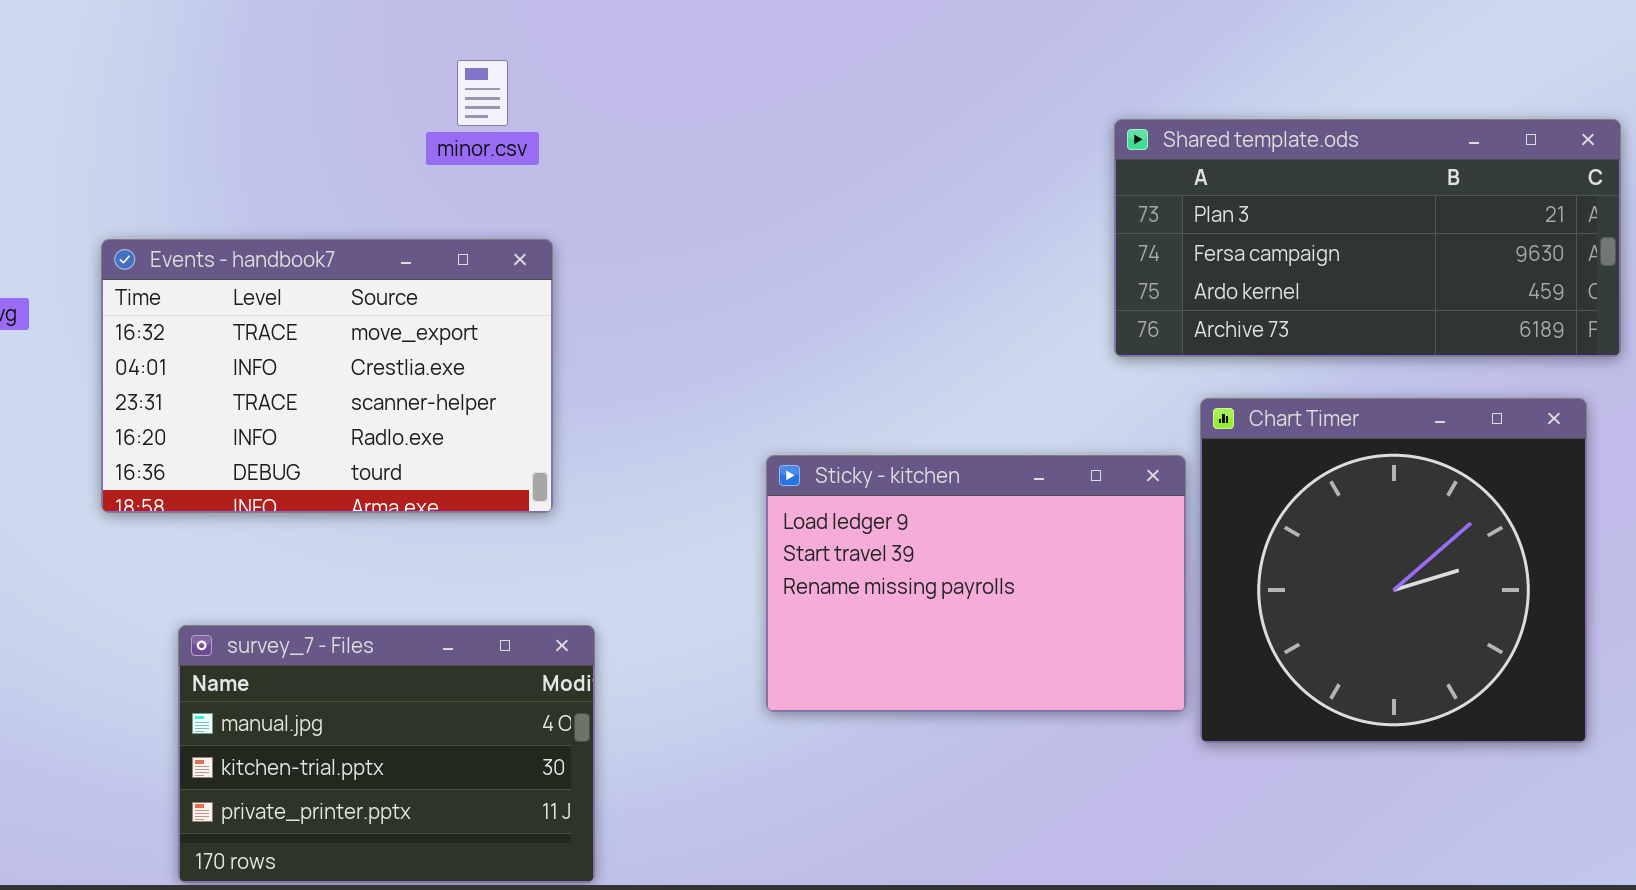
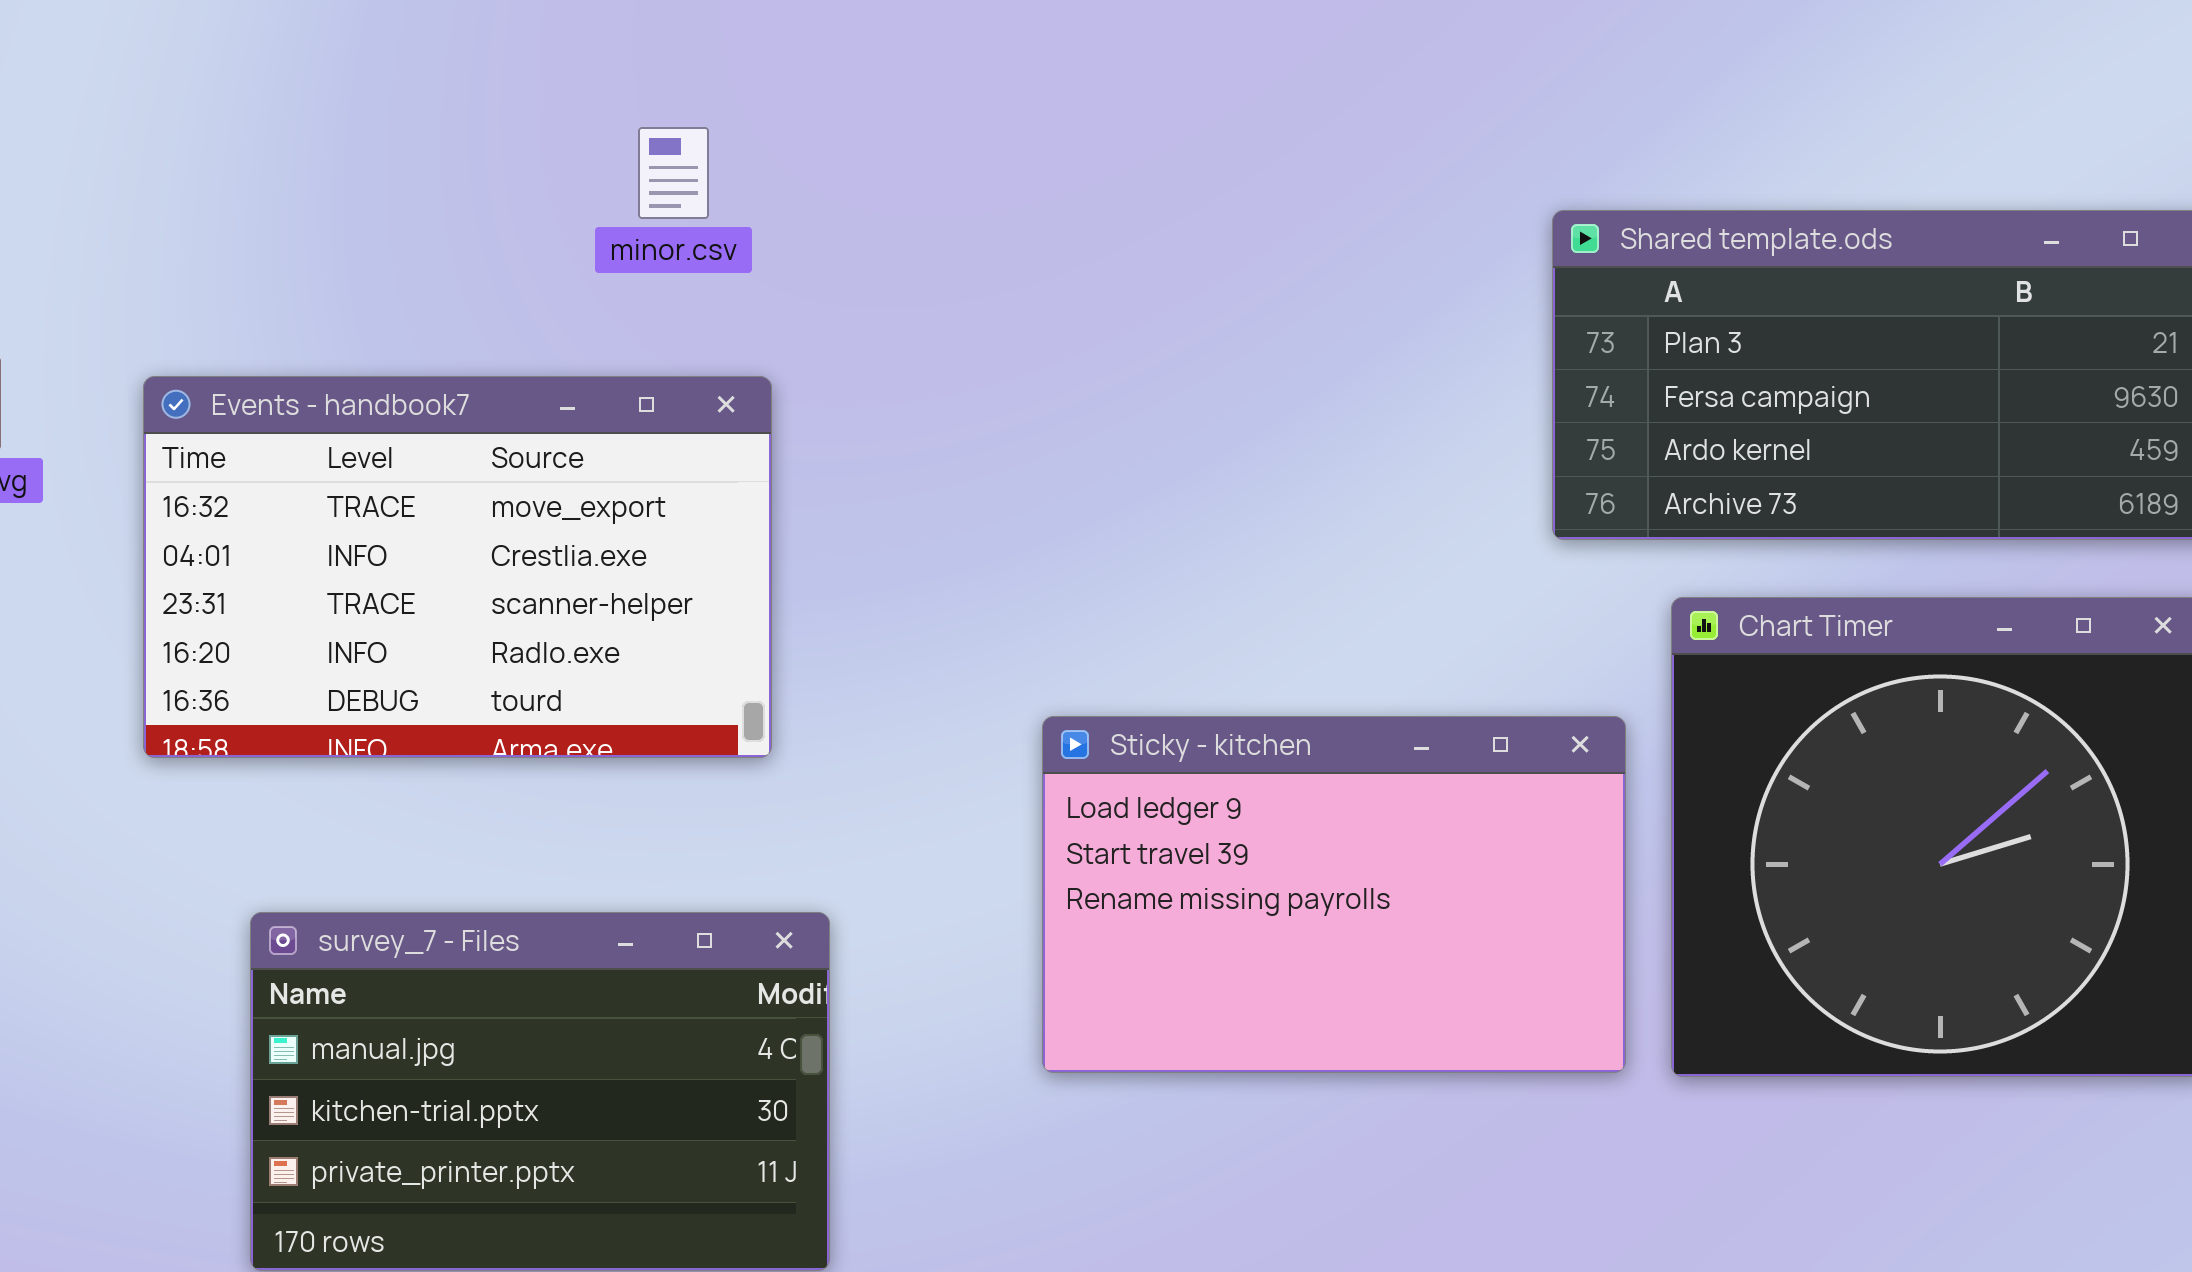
Sticky - kitchen: [766,455,1186,712] -> [1042,716,1626,1073], moved

